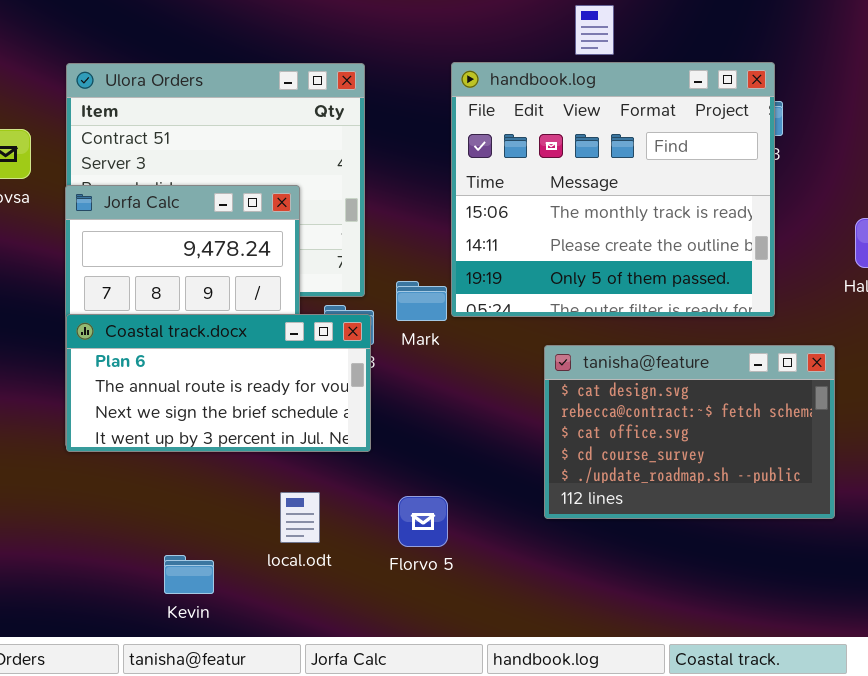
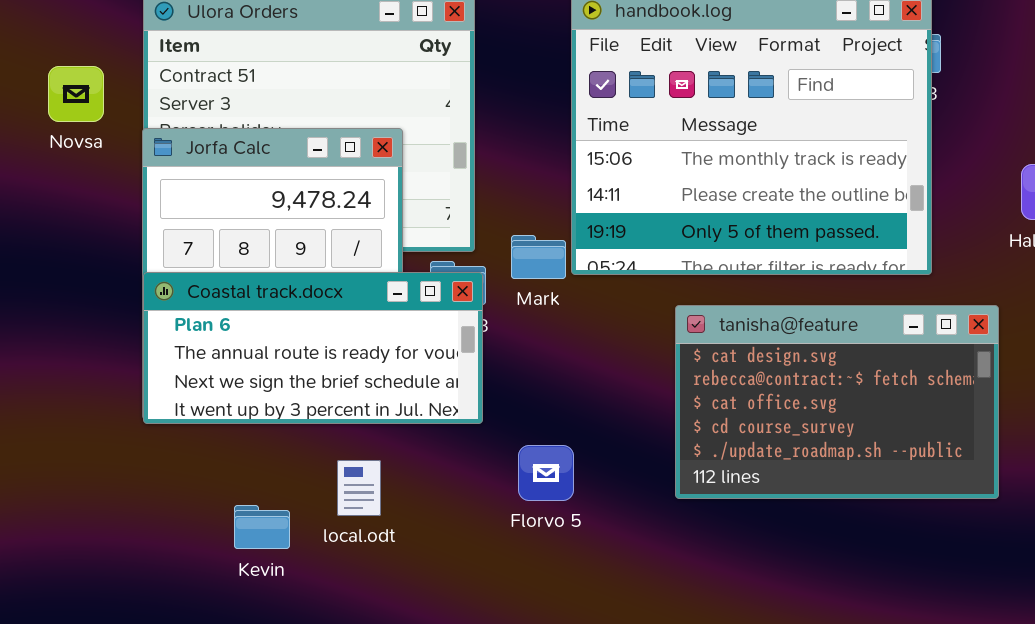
local.odt: [280,492,320,543] -> [337,460,381,516], moved
Florvo 5: [398,496,448,547] -> [518,445,574,501], moved
Kevin: [164,555,214,594] -> [234,505,290,549], moved

